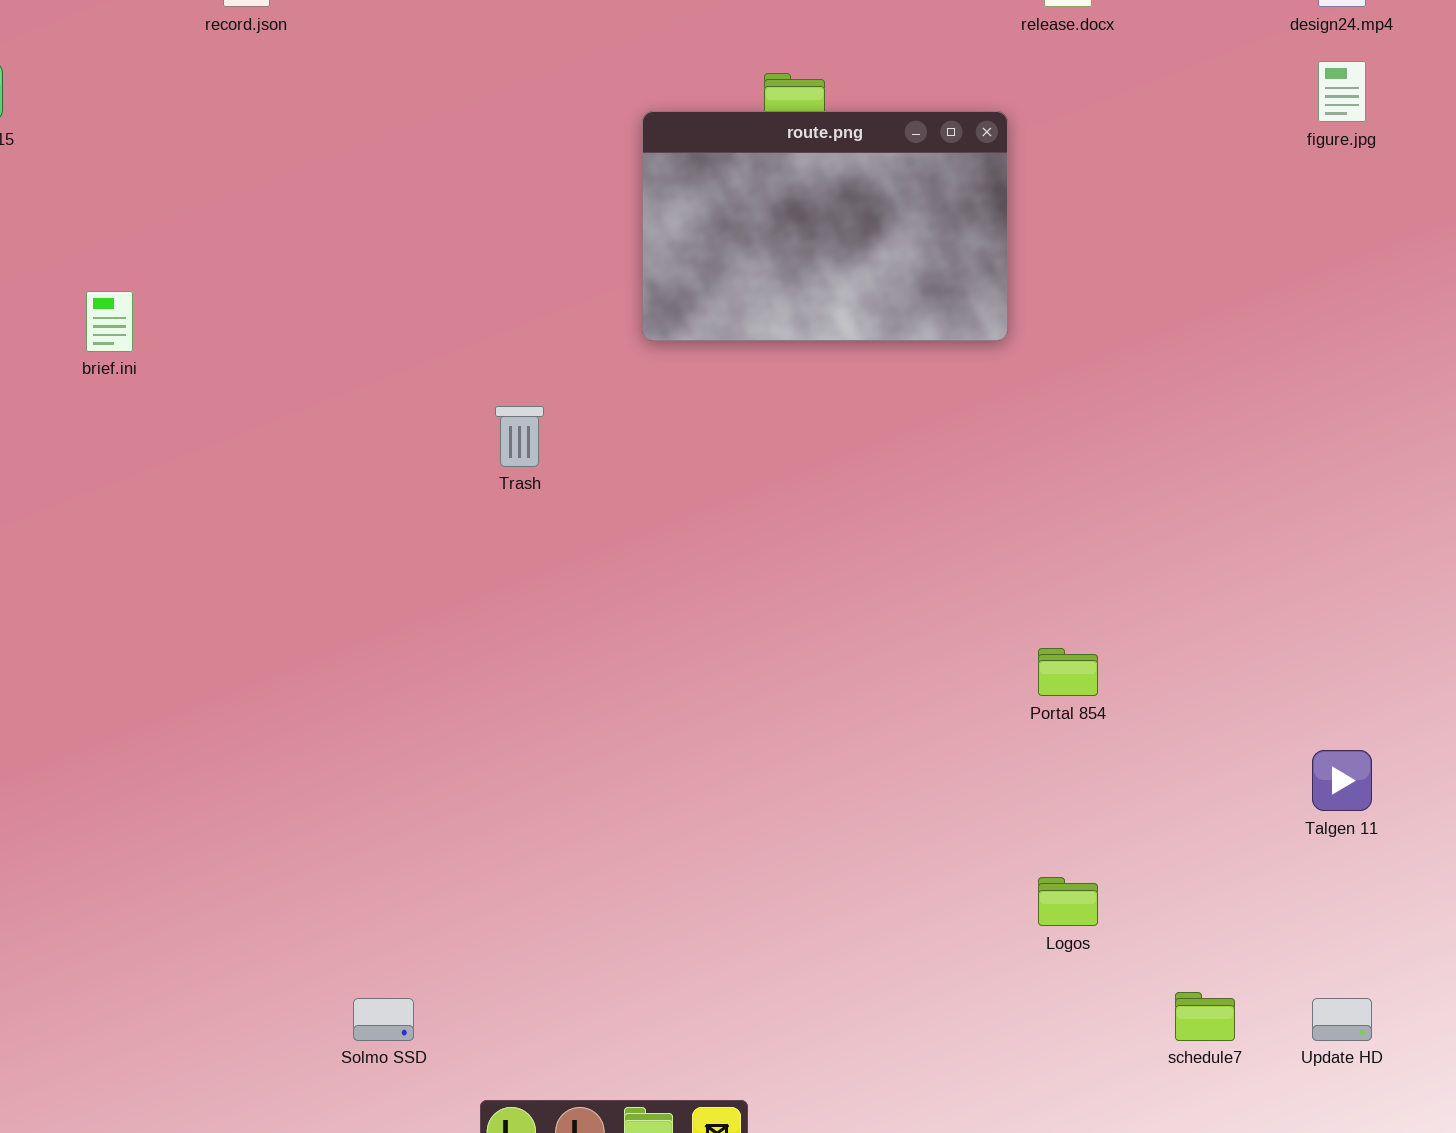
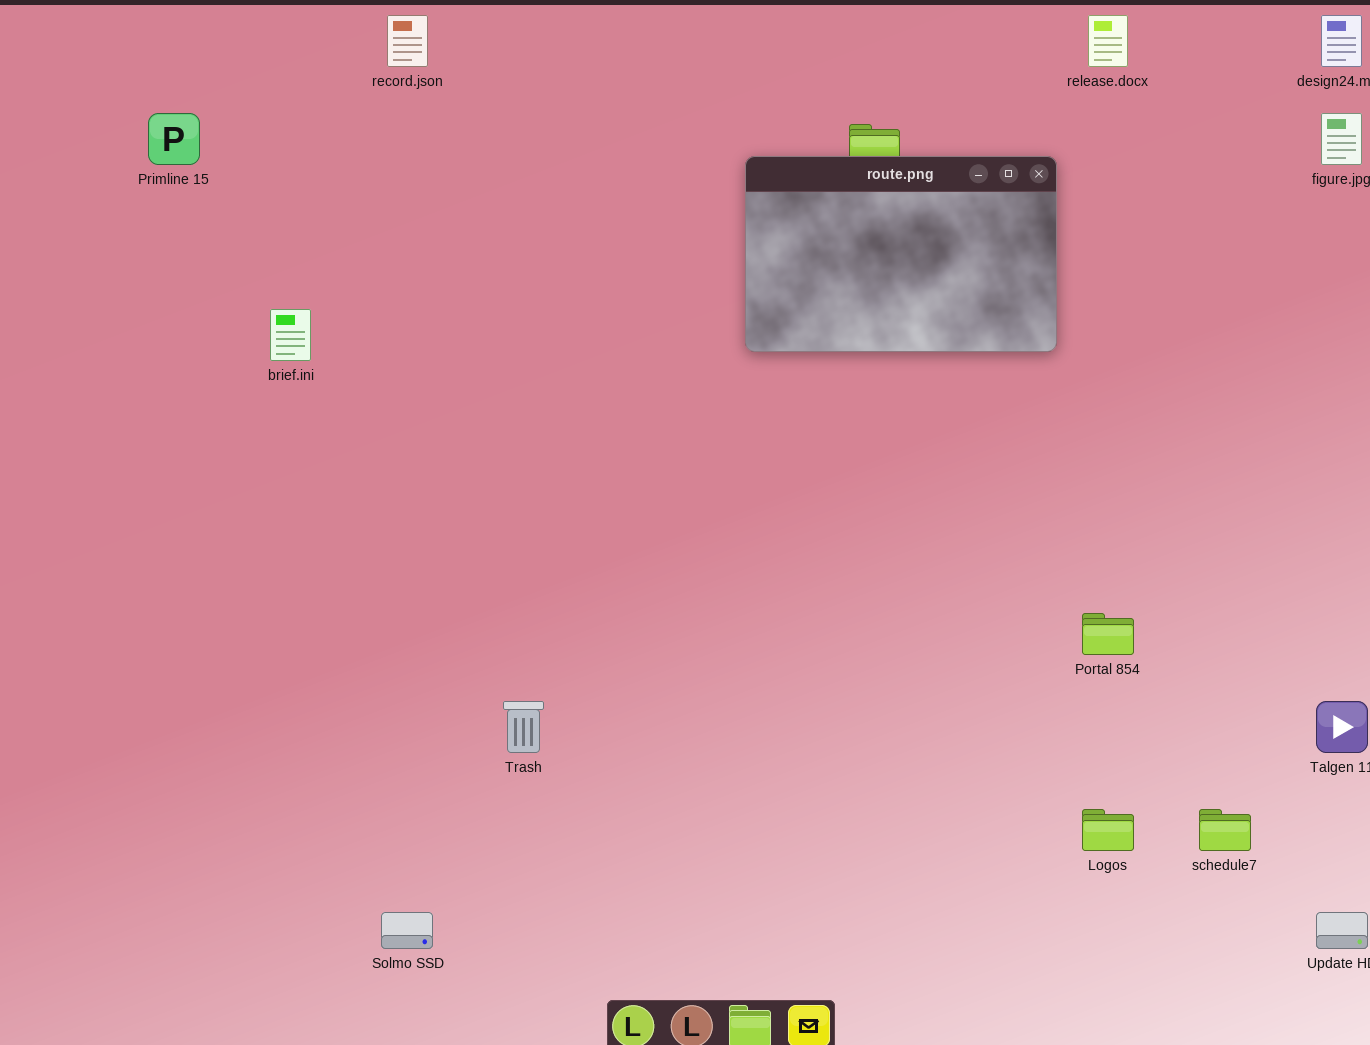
Trash: [495,406,544,467] -> [503,701,544,753], moved
schedule7: [1175,992,1235,1041] -> [1199,809,1251,851], moved
Solmo SSD: [353,998,414,1041] -> [381,912,433,949], moved

